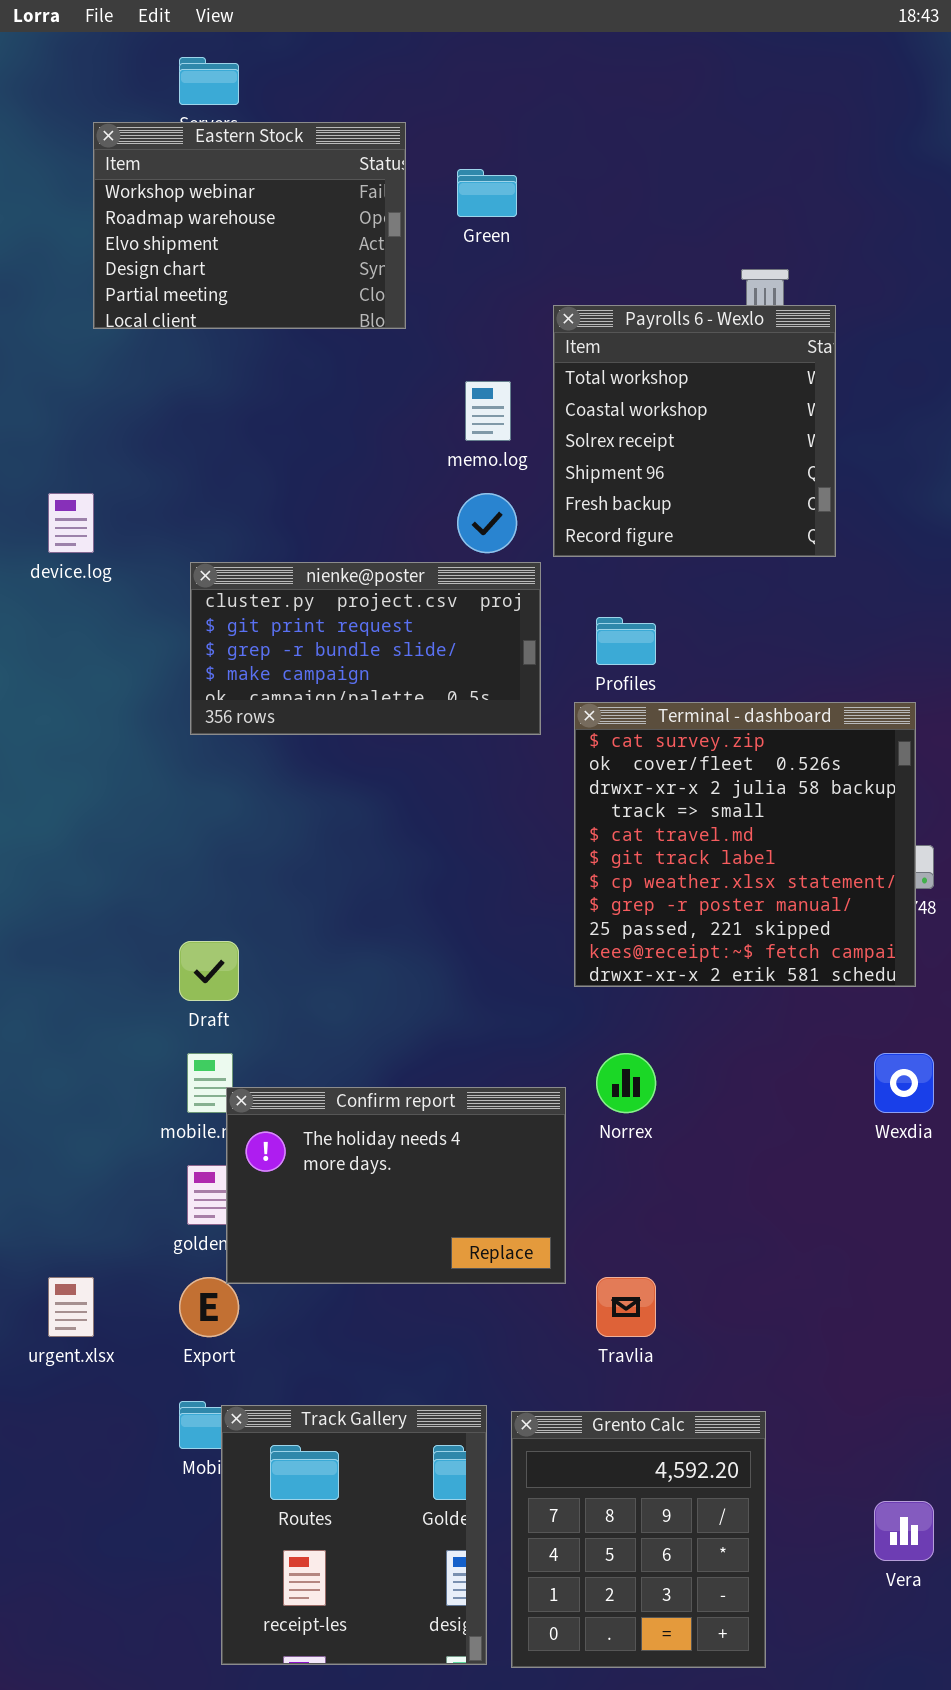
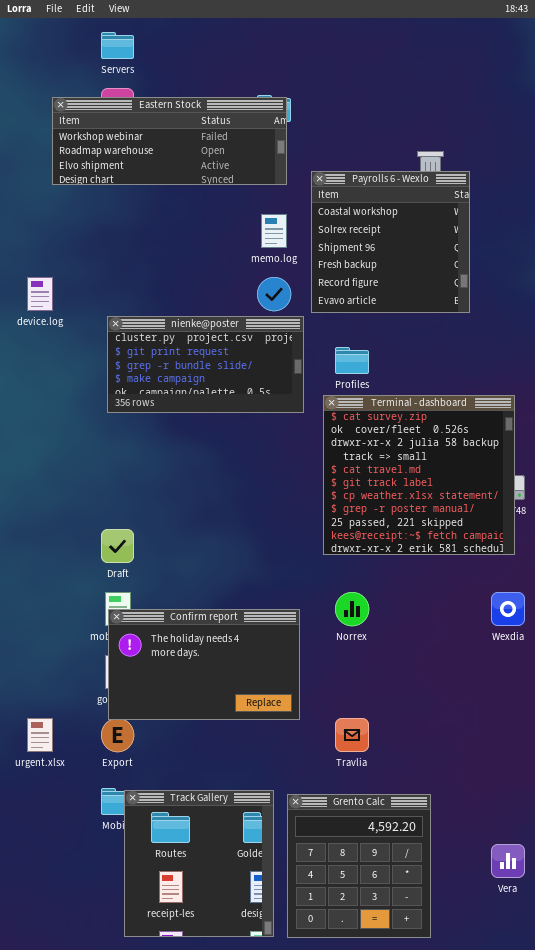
Eastern Stock: [93,122,406,329] -> [52,97,287,185], resized
Payrolls 6 - Wexlo: [553,305,836,557] -> [311,171,470,313], scrolled down 1 row
Confirm report: [226,1087,566,1284] -> [108,609,300,720], moved

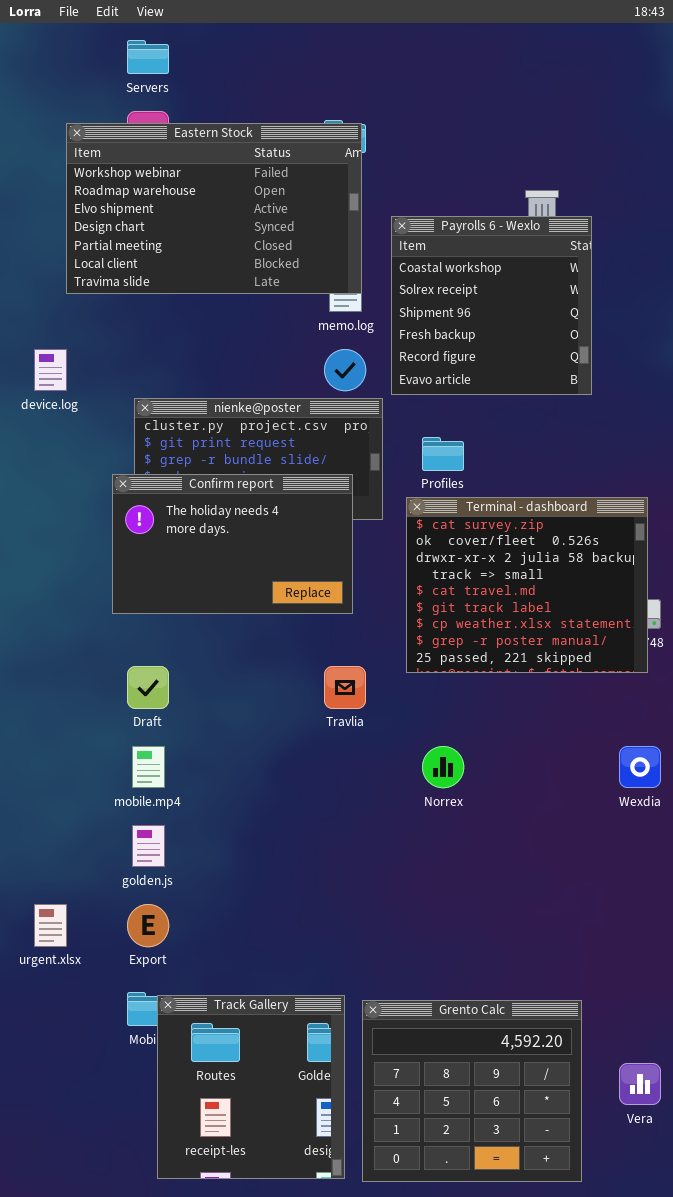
Eastern Stock: [52,97,287,185] -> [66,123,362,294], resized
Terminal - dashboard: [323,395,515,555] -> [406,497,648,673], resized
Confirm report: [108,609,300,720] -> [112,474,353,614], moved
Travlia: [335,718,369,752] -> [324,666,366,709], moved
Grento Calc: [287,794,431,938] -> [362,1000,582,1182], resized

